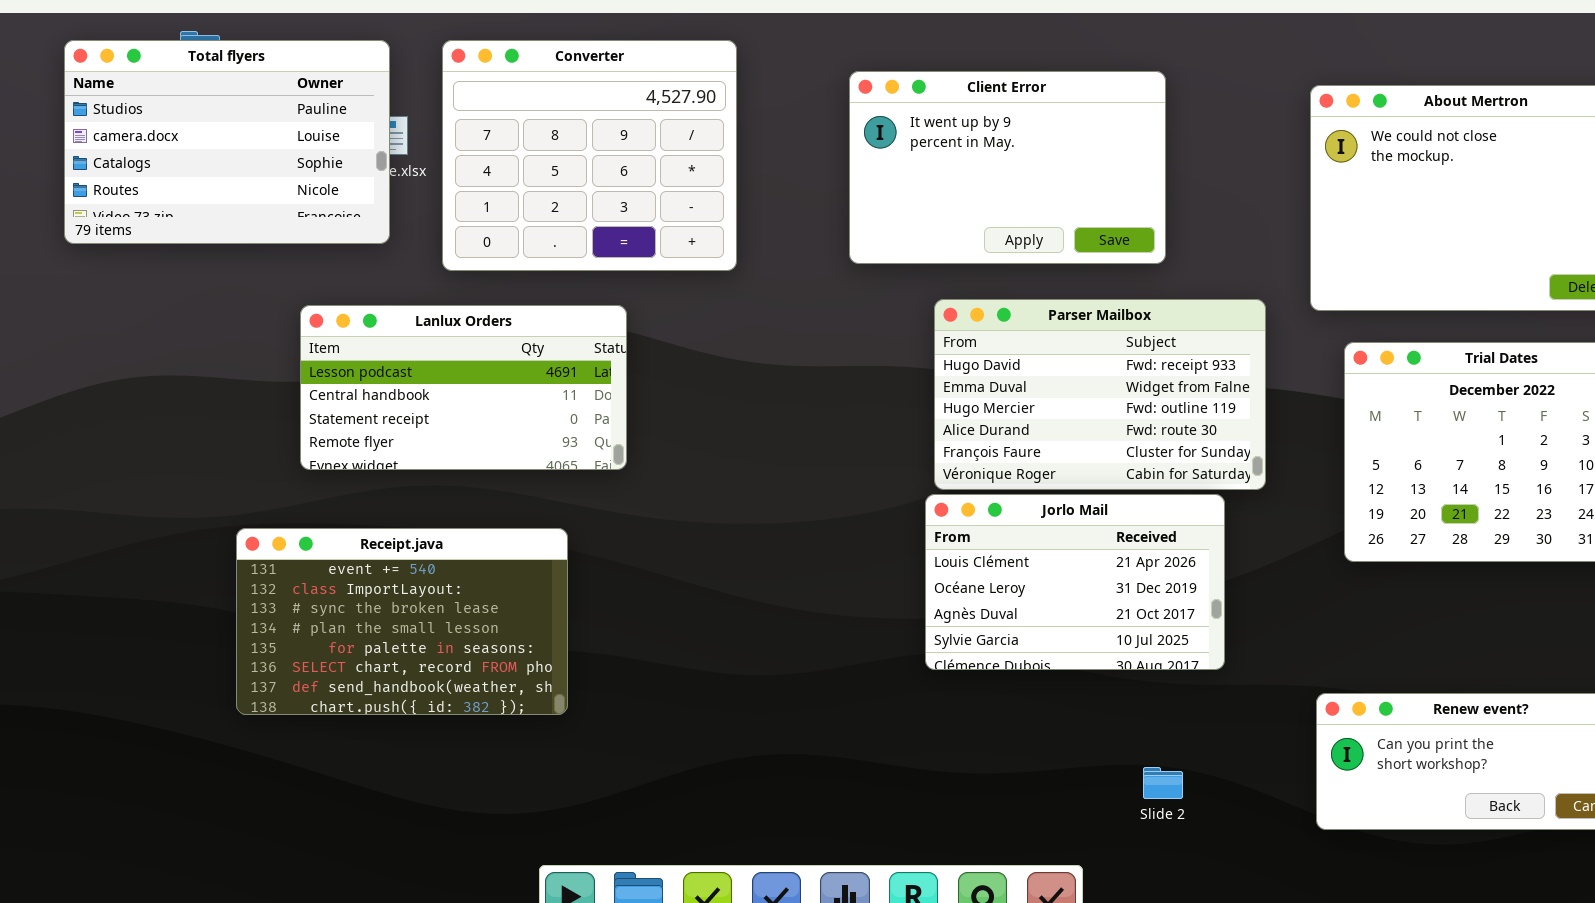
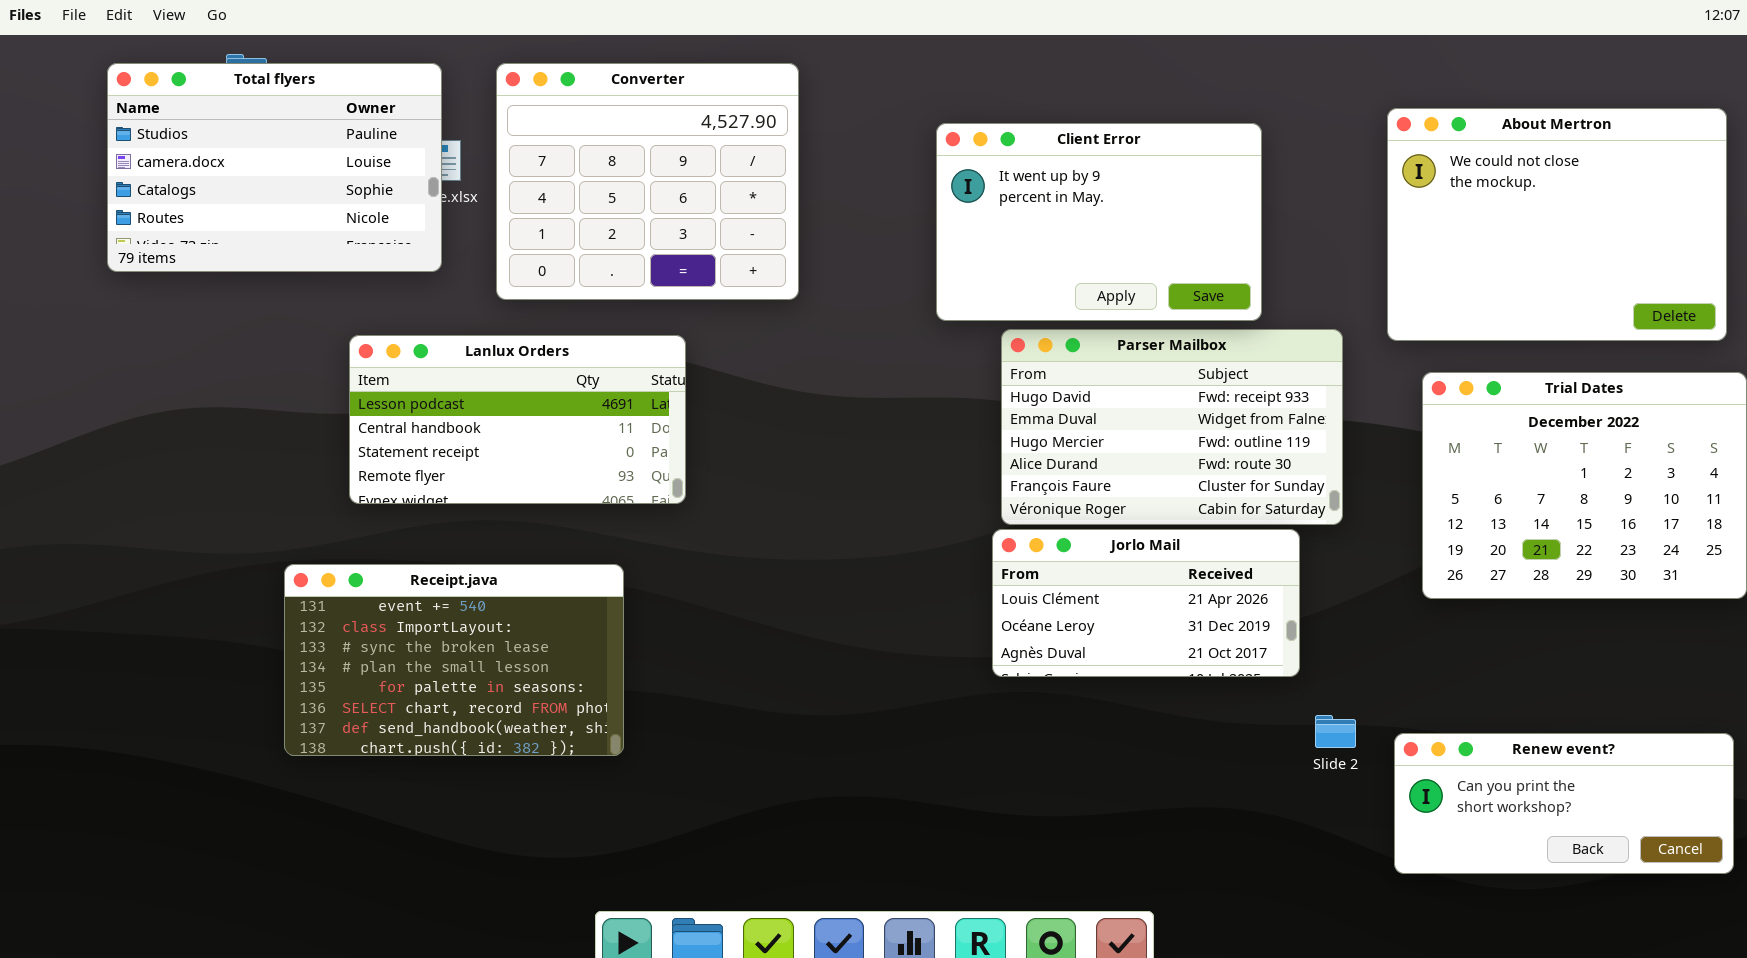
Client Error: [849,71,1166,264] -> [936,123,1262,321], moved
Jorlo Mail: [925,494,1225,670] -> [992,529,1300,677], resized
Slide 2: [1143,767,1183,799] -> [1315,715,1356,748], moved

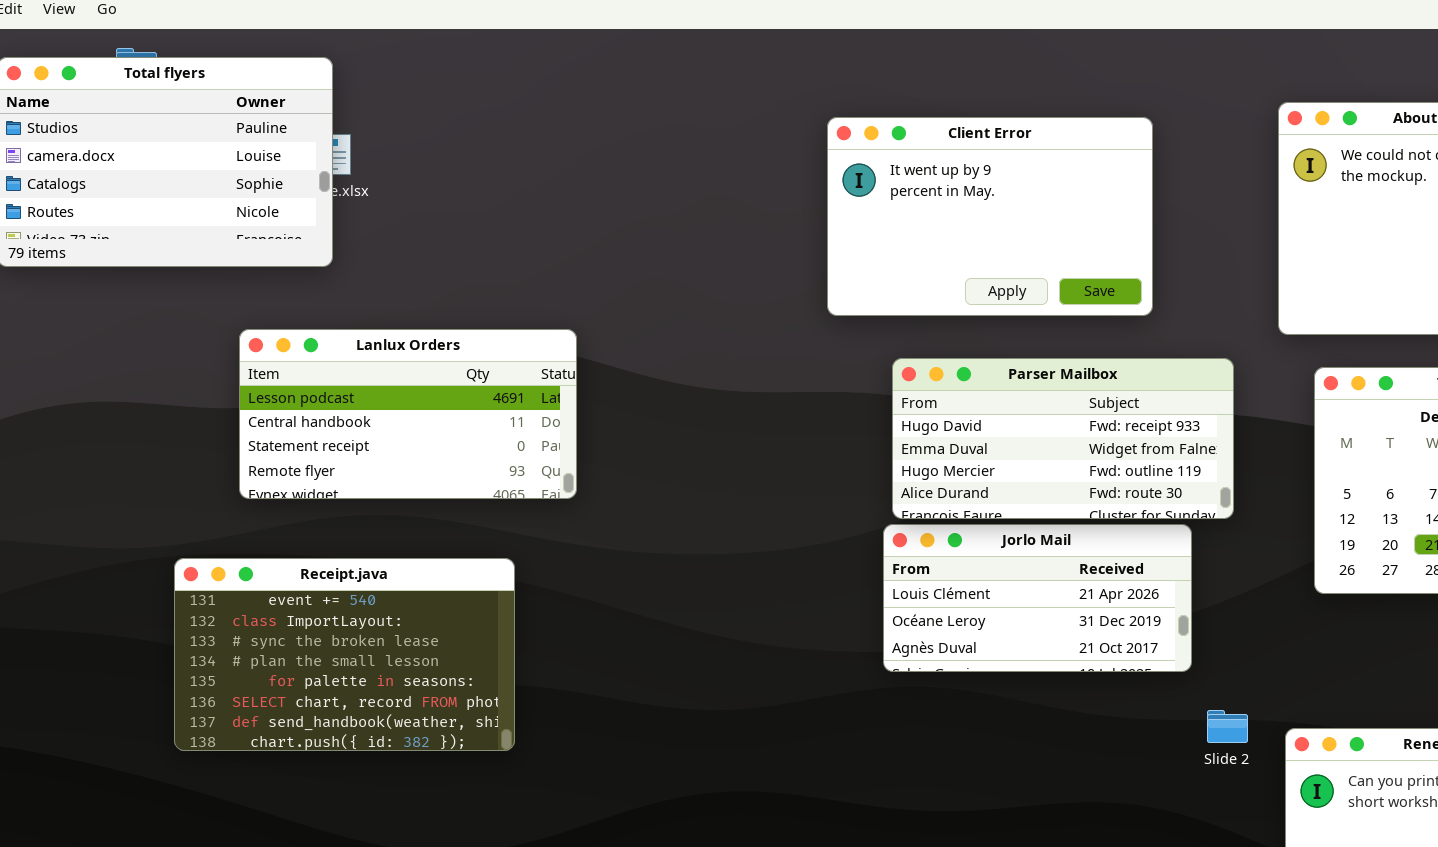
Converter: [496,63,799,300] -> none, closed
Parser Mailbox: [1001,329,1343,525] -> [892,358,1234,519], resized

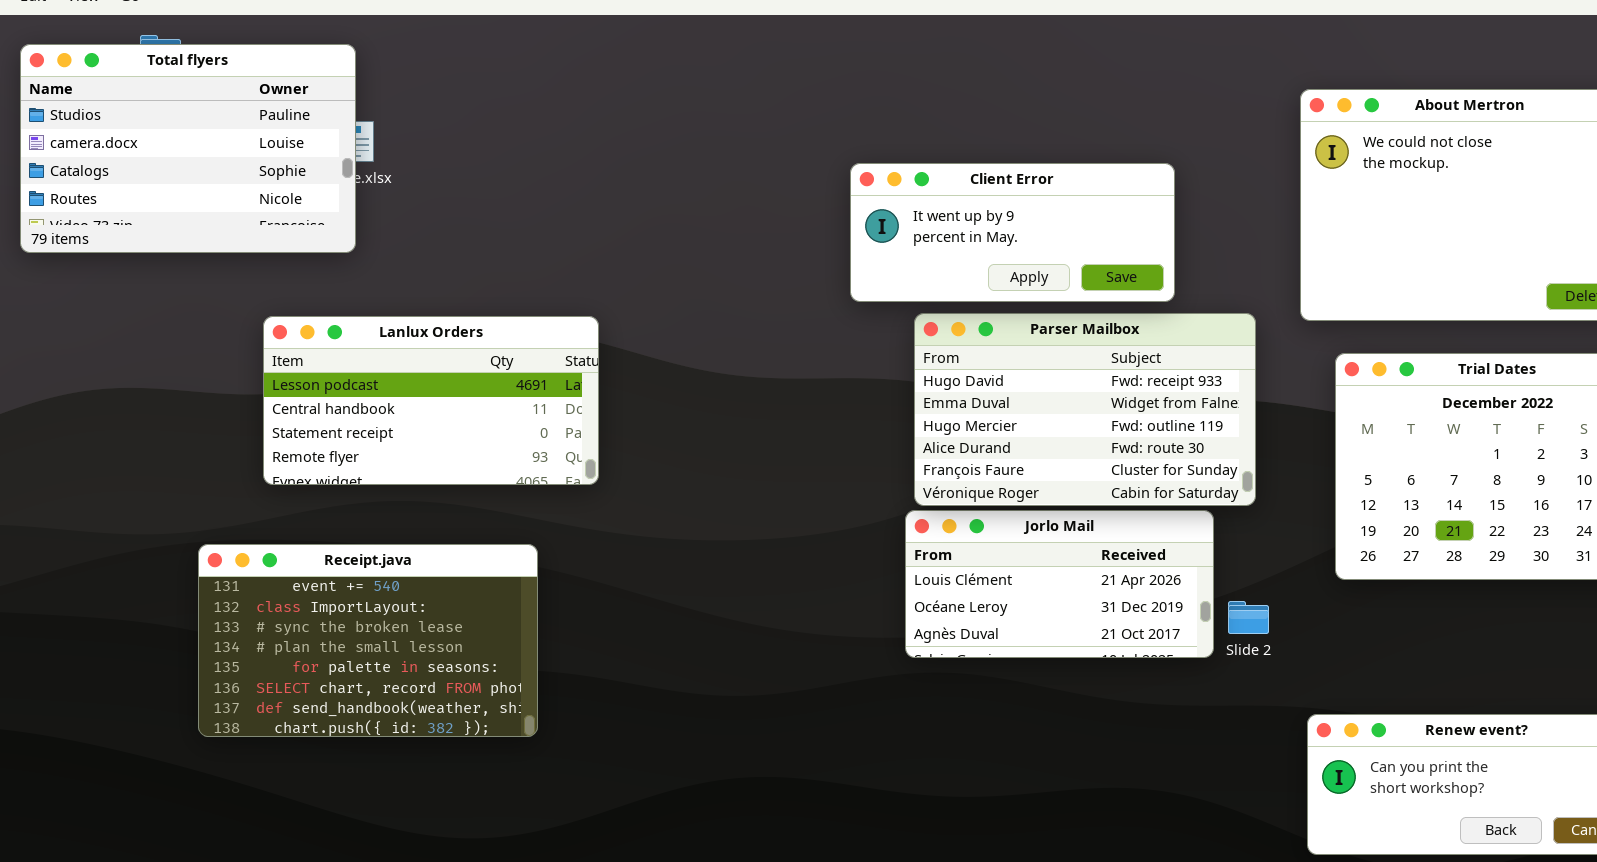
Client Error: [827,117,1153,316] -> [850,163,1175,302], resized
Parser Mailbox: [892,358,1234,519] -> [914,313,1256,506], resized
Slide 2: [1207,710,1248,743] -> [1228,601,1269,634], moved

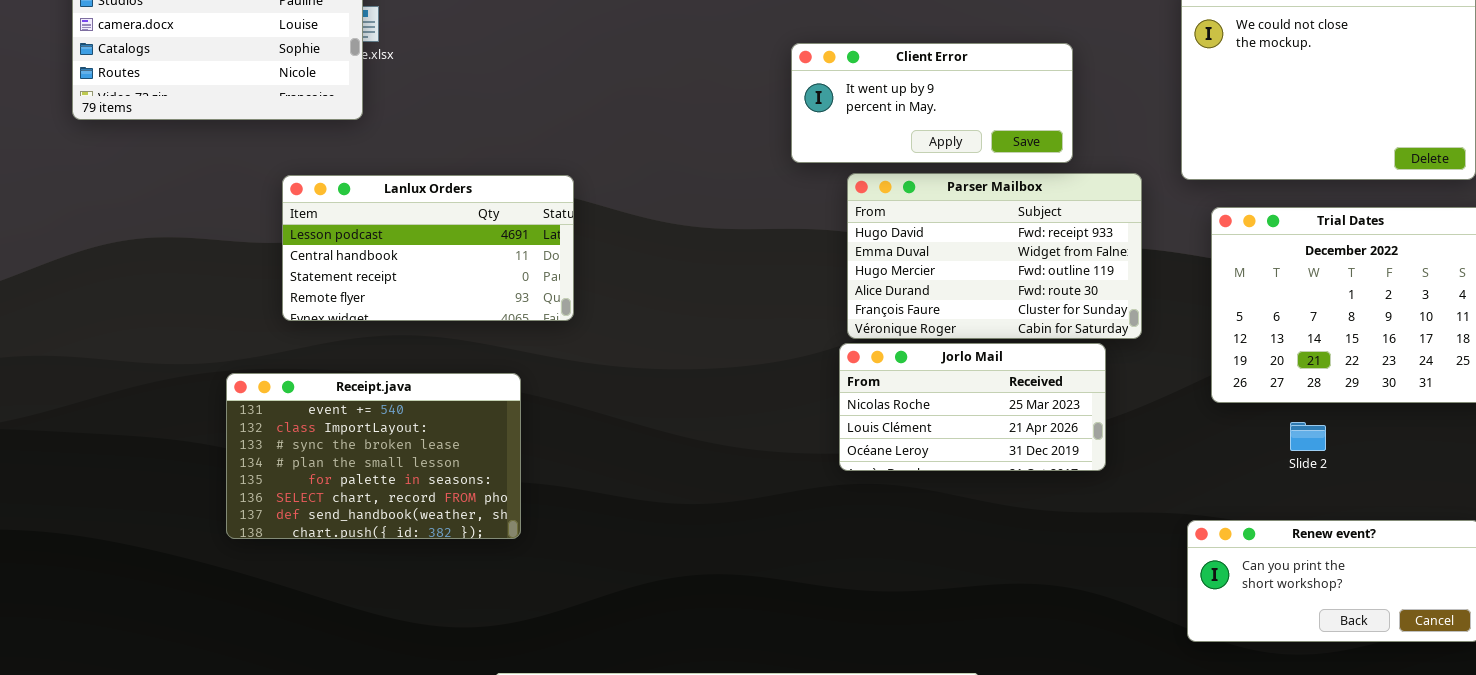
Jorlo Mail: [905,510,1214,658] -> [839,343,1106,471], scrolled up 1 row
Slide 2: [1228,601,1269,634] -> [1290,422,1326,451], moved

